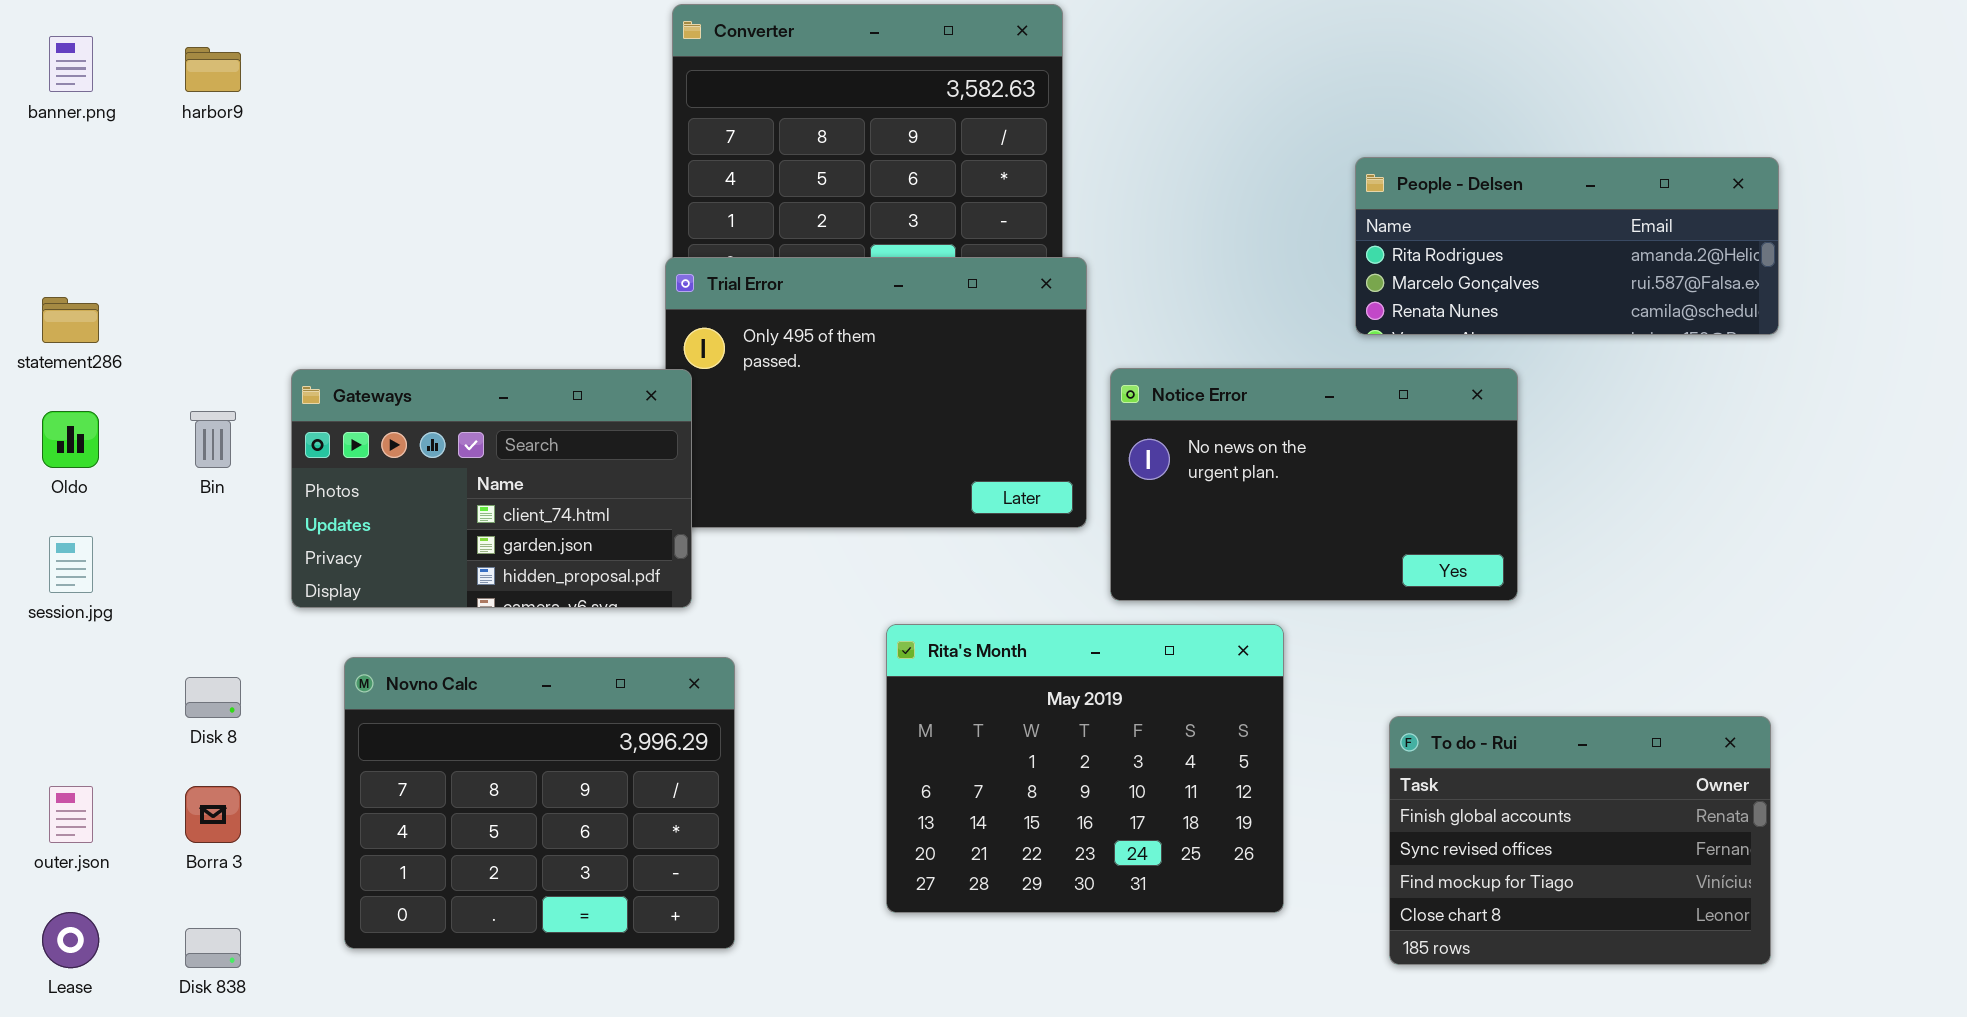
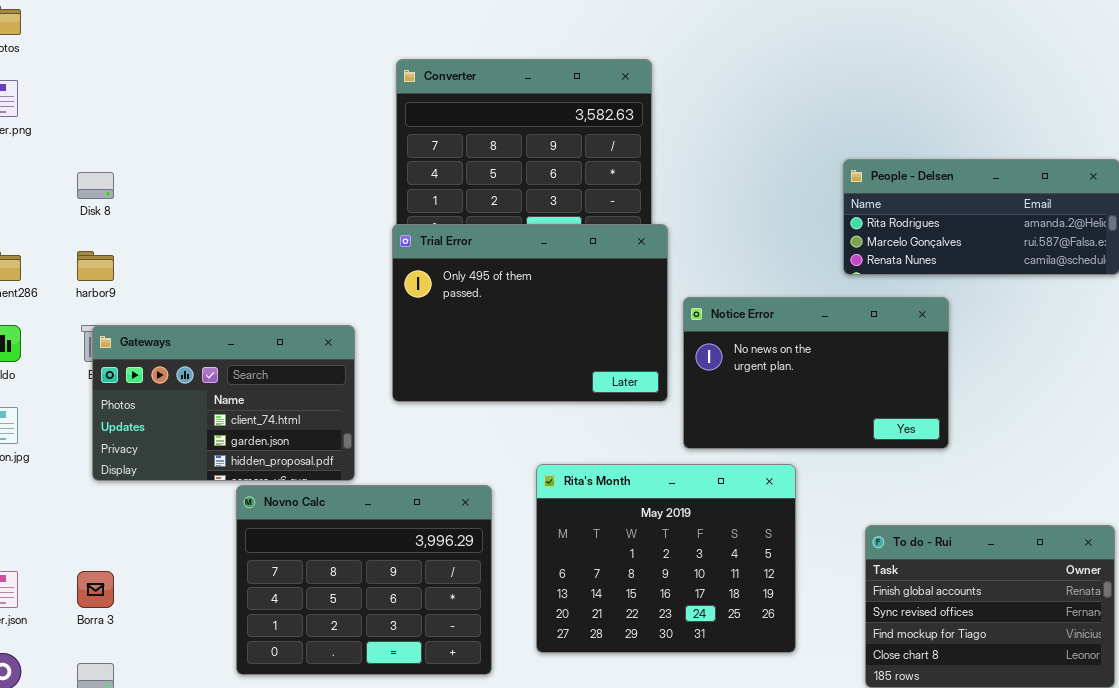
harbor9: [185,47,241,92] -> [77,251,114,281], moved
Gateways: [291,369,692,608] -> [92,325,355,481], moved
Novno Calc: [344,657,735,949] -> [236,485,492,675], moved
Disk 8: [185,677,241,718] -> [77,172,114,199], moved

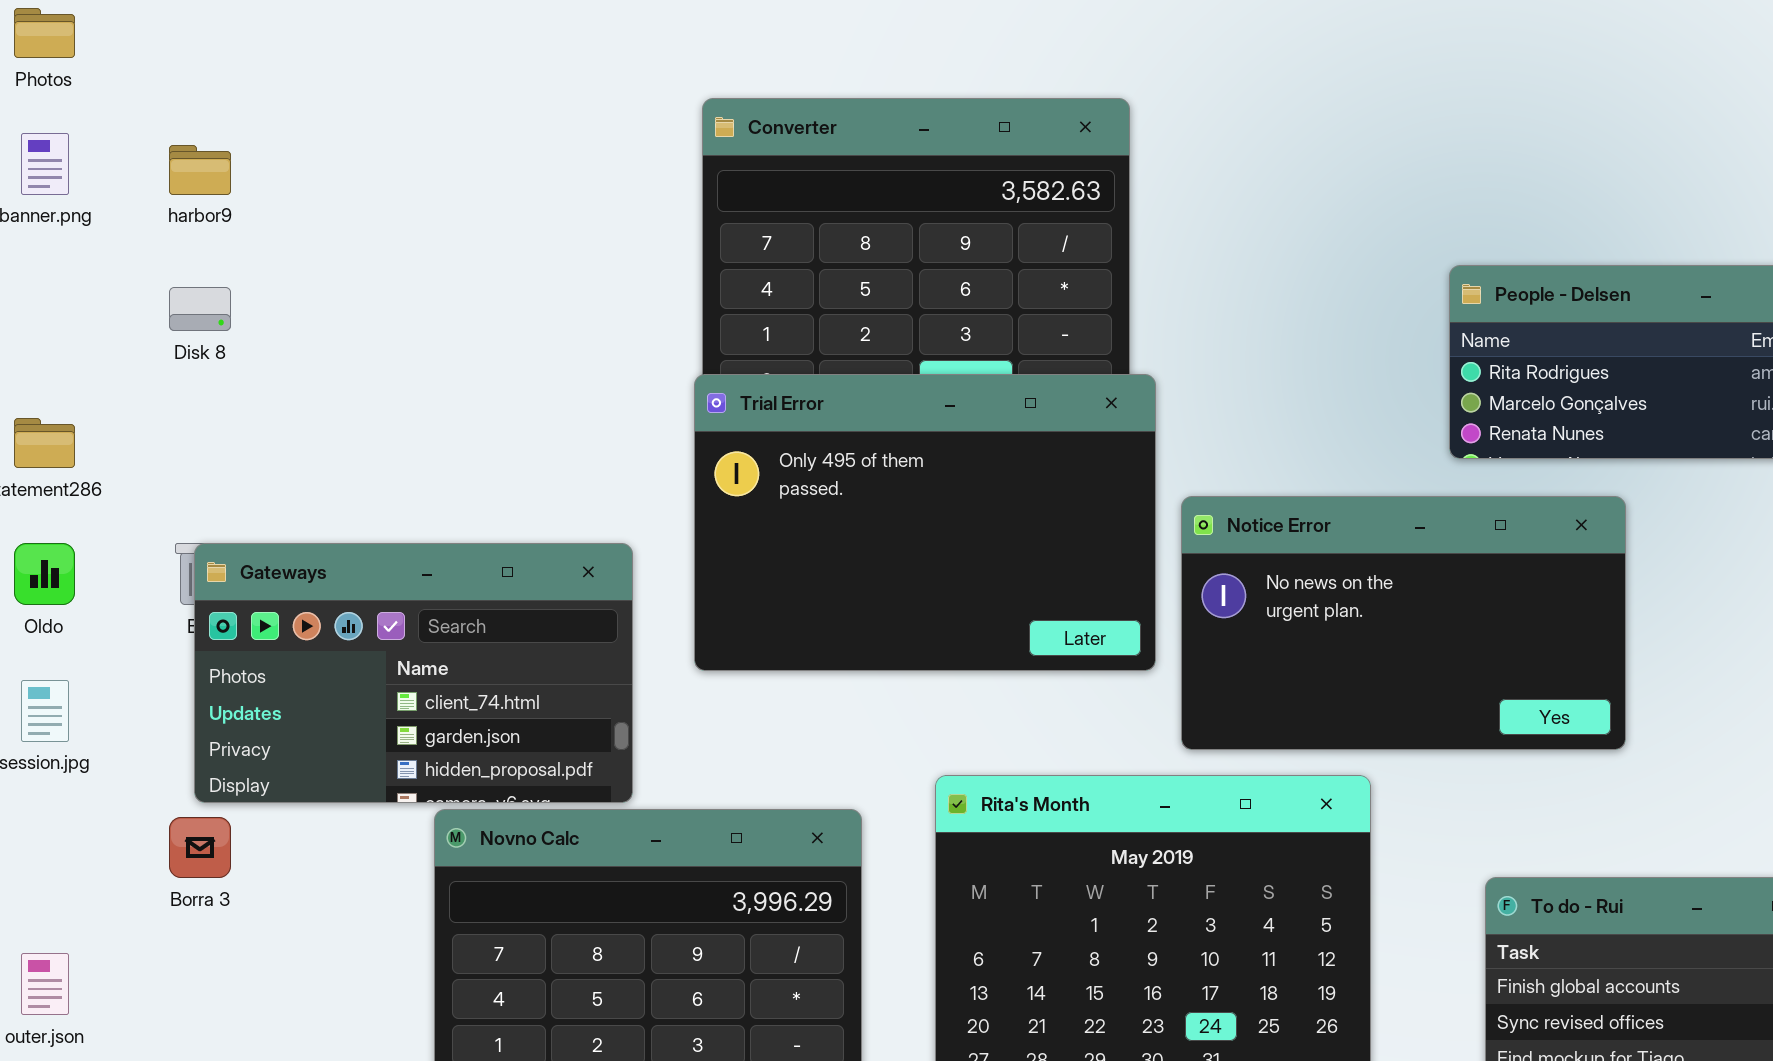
harbor9: [77,251,114,281] -> [169,145,231,195], moved
Borra 3: [77,571,114,608] -> [169,817,231,878], moved

